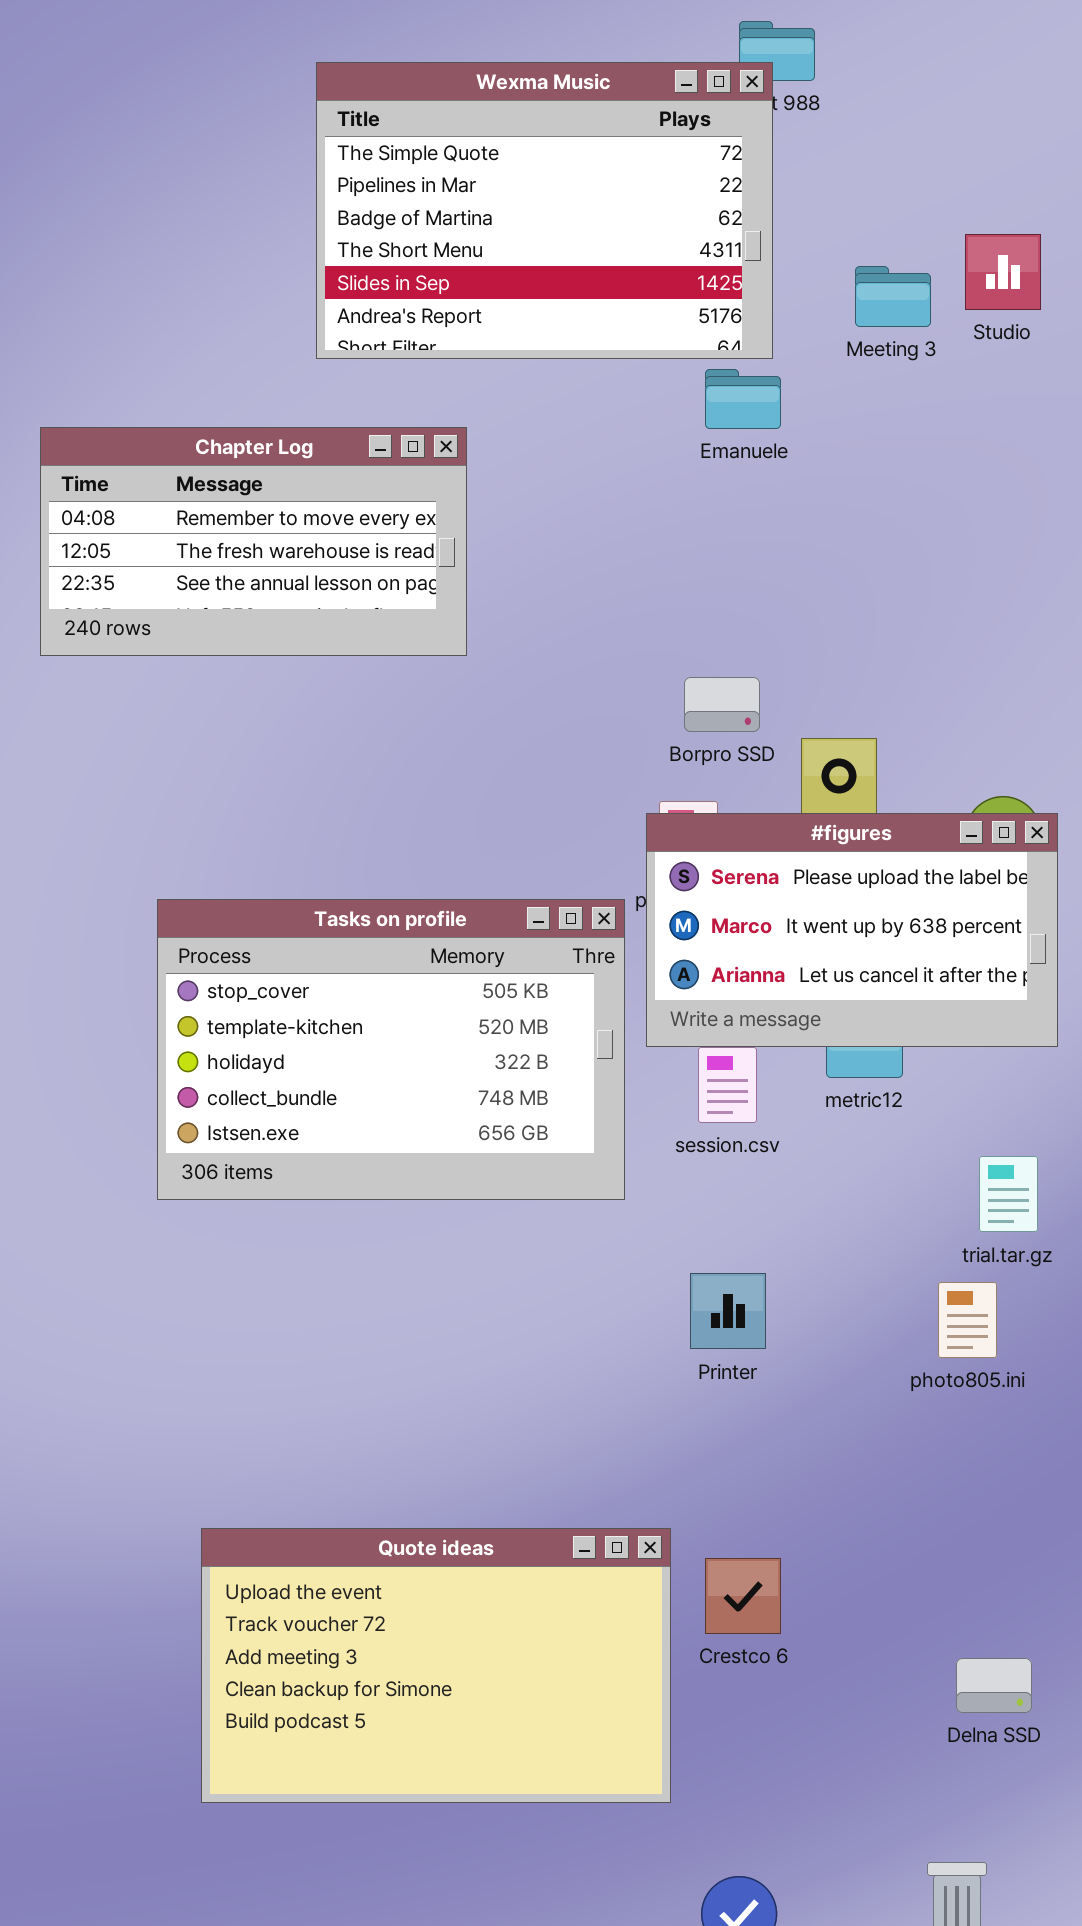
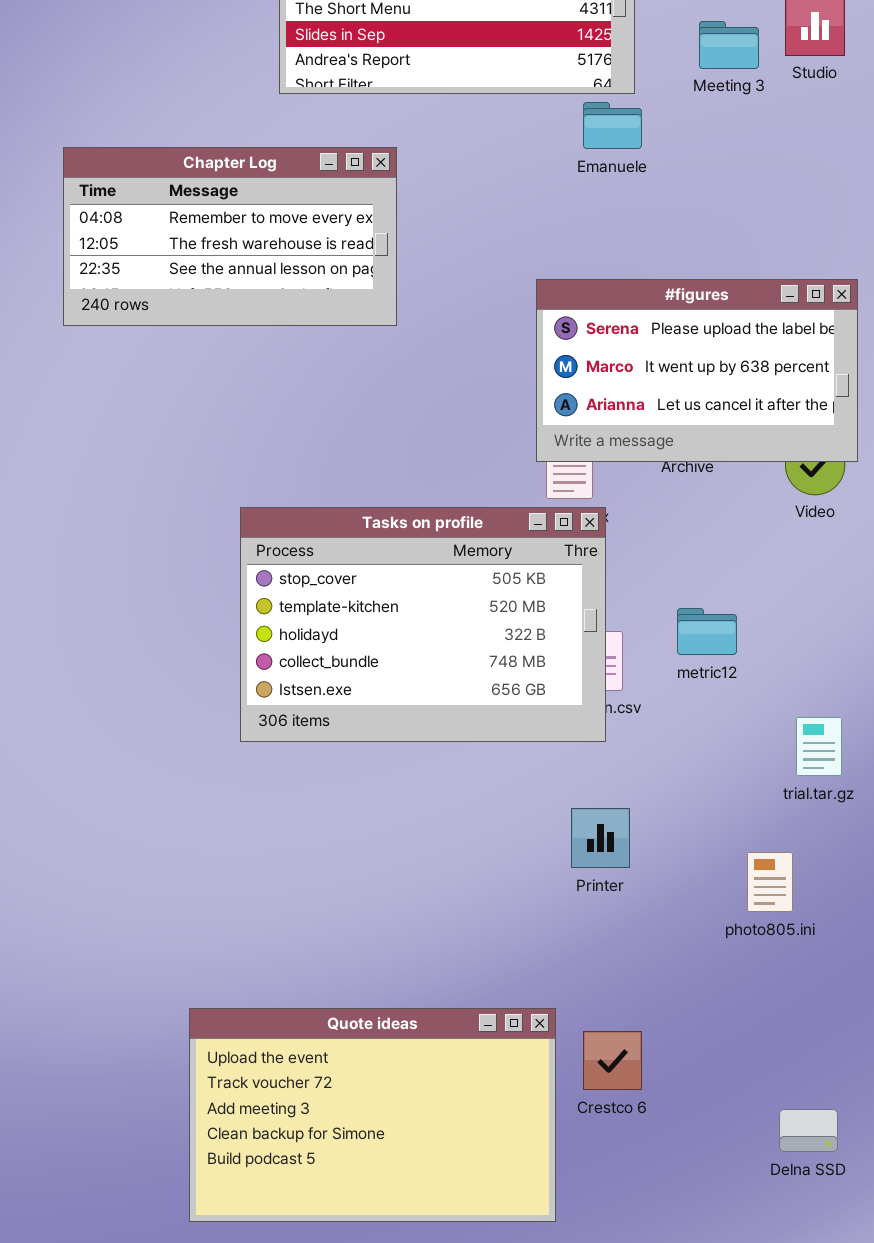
#figures: [646,813,1058,1047] -> [536,279,858,462], moved
Tasks on profile: [157,899,625,1200] -> [240,507,606,742], moved
photo805.ini: [938,1282,997,1358] -> [747,852,793,912], moved

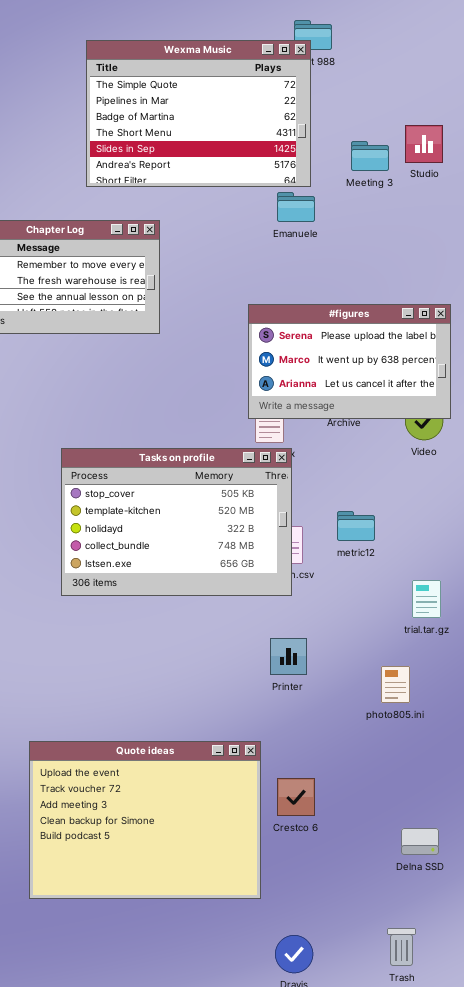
Quote ideas: [189,1008,556,1222] -> [29,741,261,899], resized

